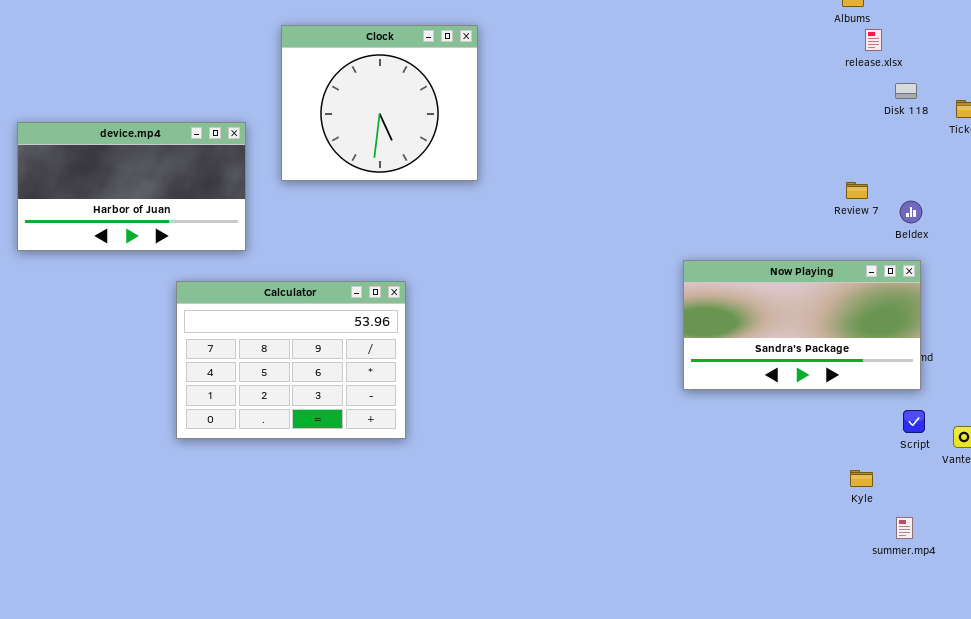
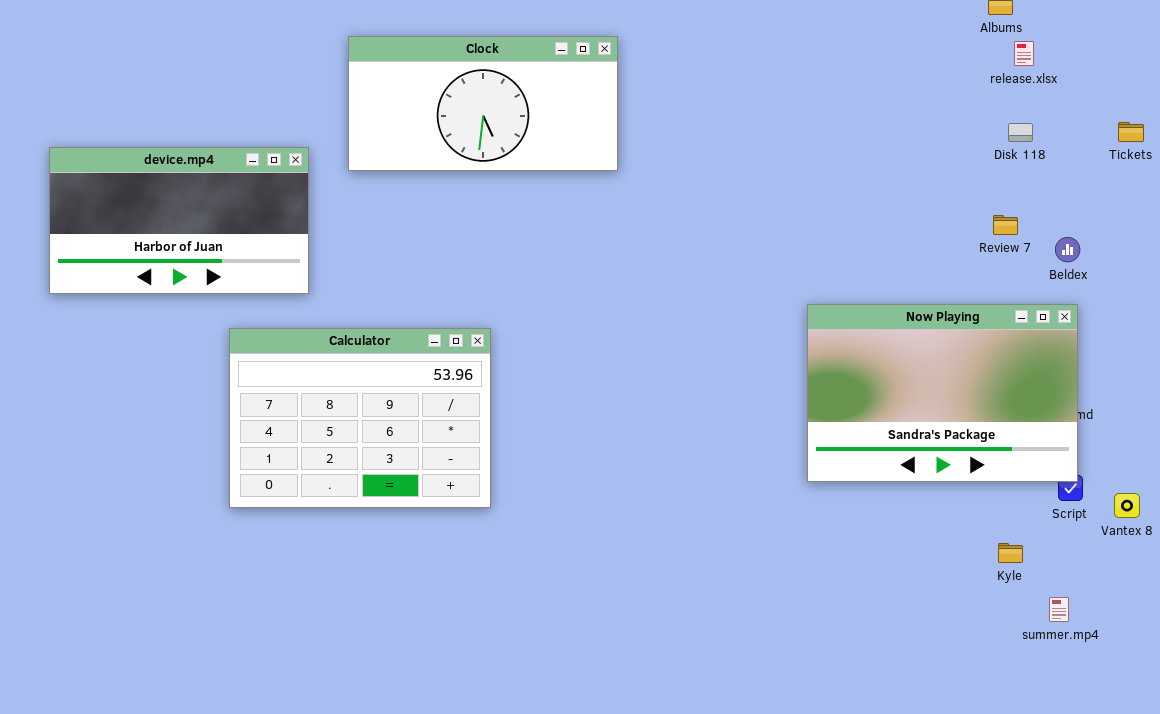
Clock: [281,25,478,181] -> [348,36,618,171], resized
Disk 118: [895,83,917,99] -> [1008,123,1033,142], moved
Now Playing: [683,260,921,390] -> [807,304,1078,482], resized

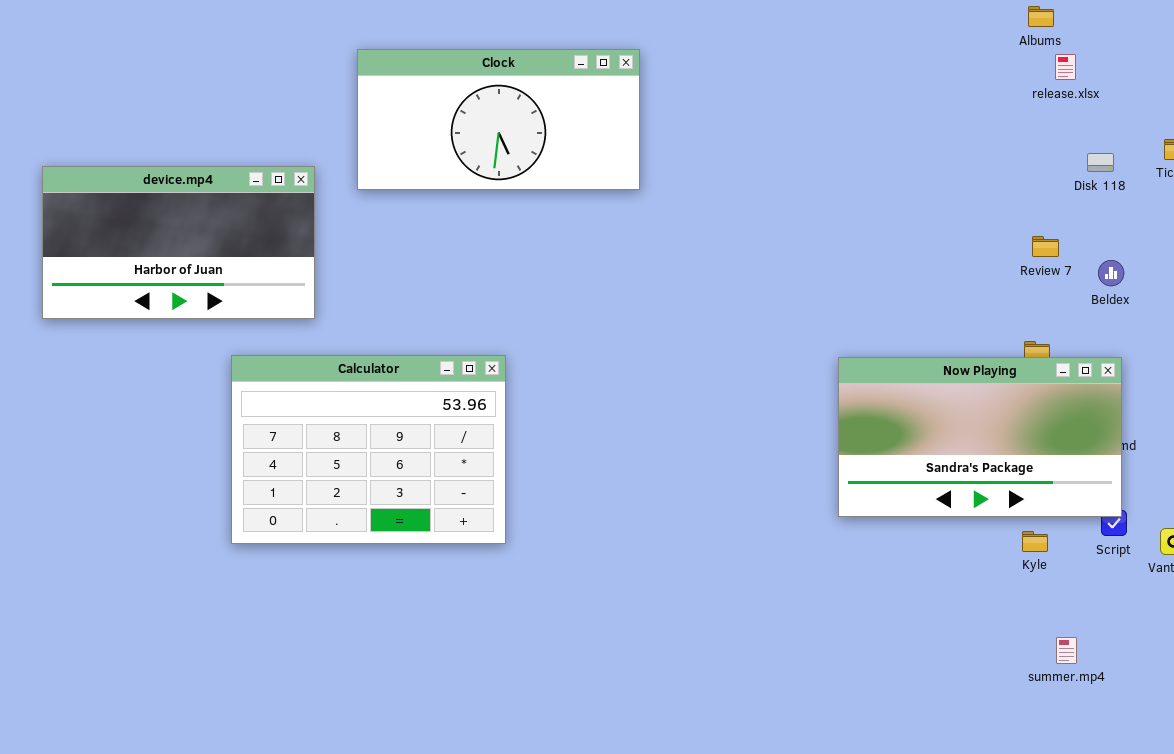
Disk 118: [1008,123,1033,142] -> [1087,153,1114,172], moved
Now Playing: [807,304,1078,482] -> [838,357,1122,517], resized
Kyle: [998,543,1023,563] -> [1022,531,1048,552], moved
summer.mp4: [1049,597,1069,622] -> [1056,637,1077,664], moved

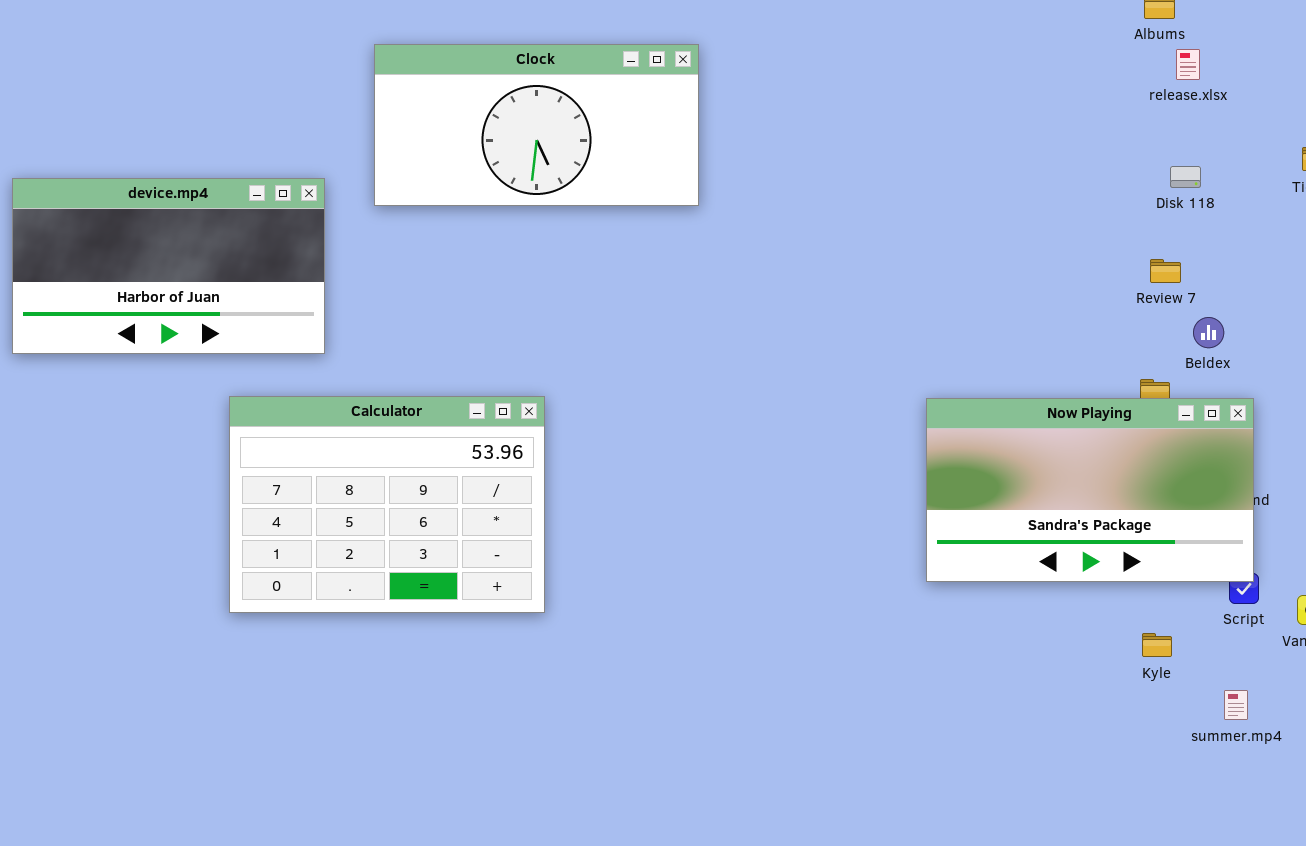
Disk 118: [1087,153,1114,172] -> [1170,166,1201,188], moved
Beldex: [1098,260,1124,286] -> [1193,317,1224,348], moved
Kyle: [1022,531,1048,552] -> [1142,633,1172,657], moved
summer.mp4: [1056,637,1077,664] -> [1224,690,1248,720], moved

